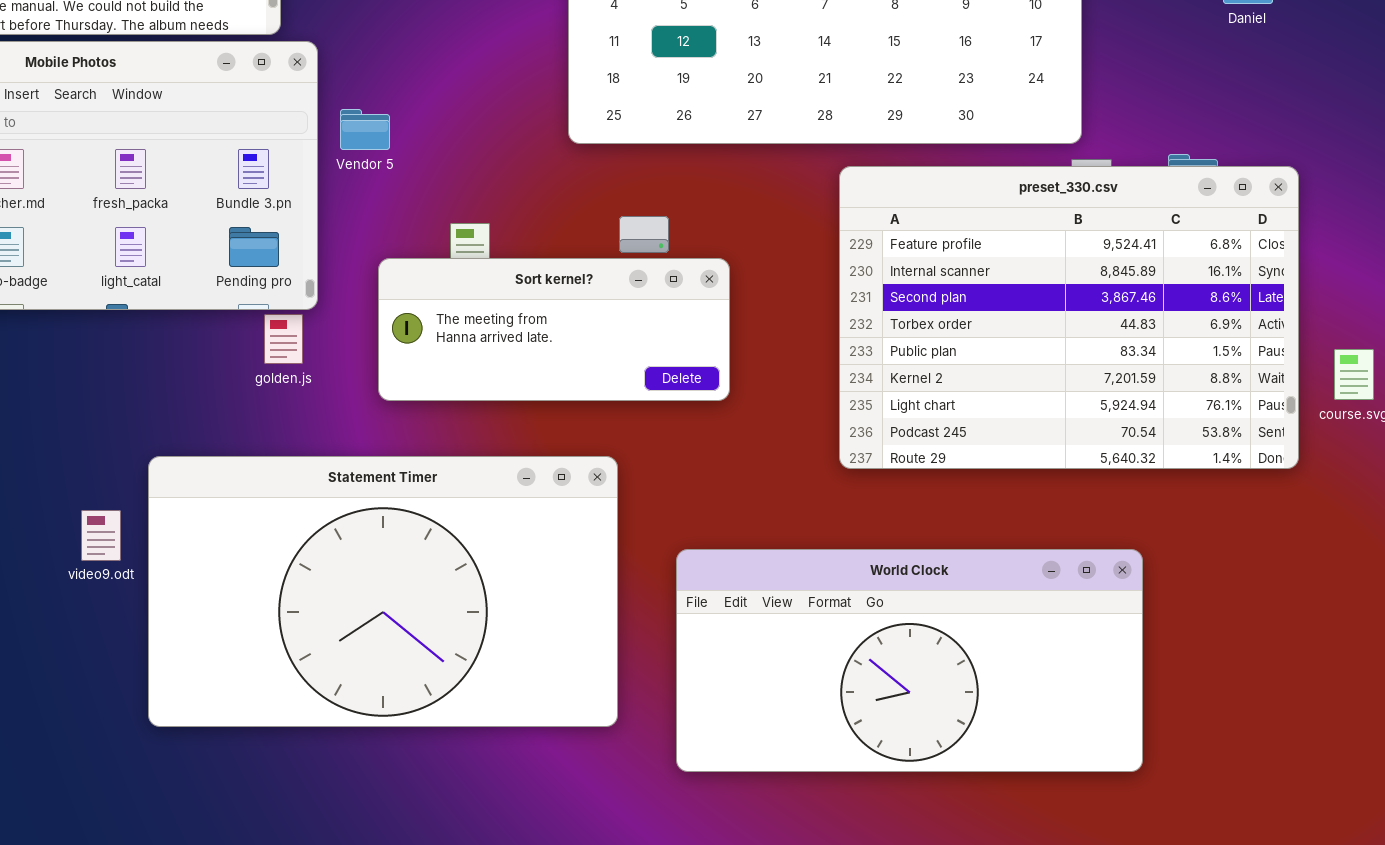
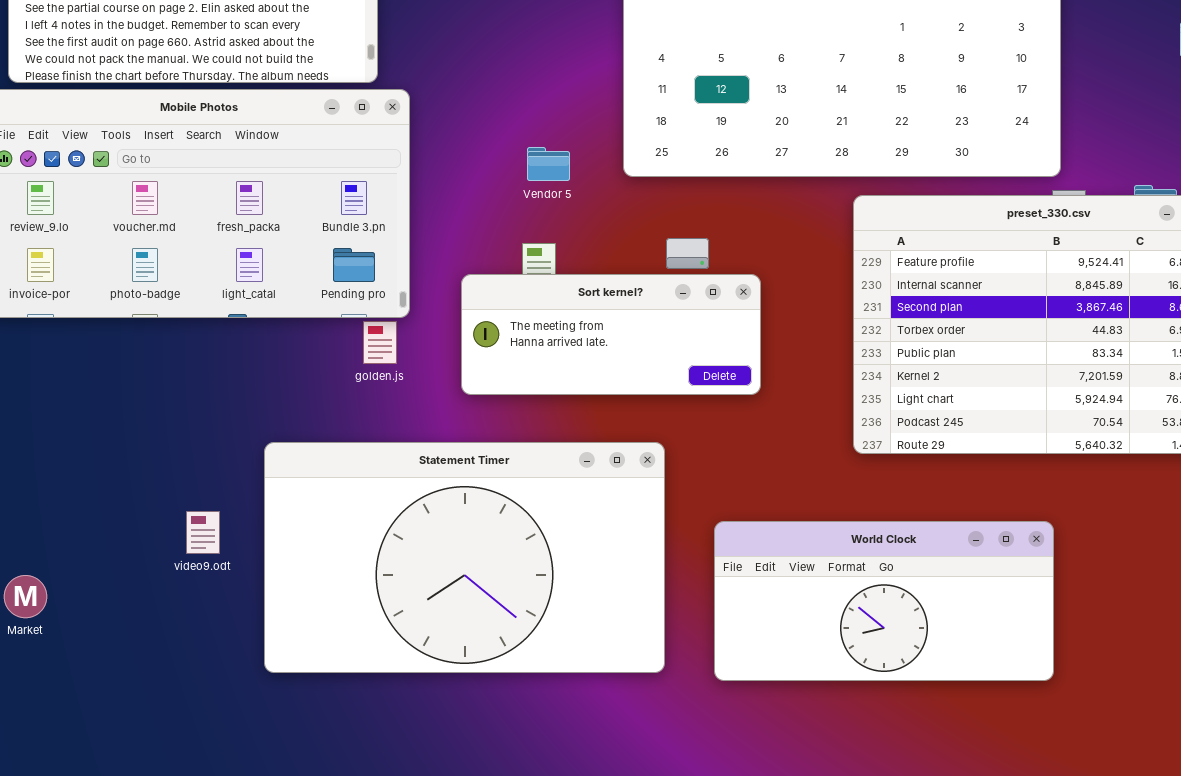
Vendor 5: [340,109,390,150] -> [527,147,570,181], moved
video9.odt: [81,510,121,561] -> [186,511,220,554], moved
World Clock: [676,549,1143,772] -> [714,521,1054,681], resized

